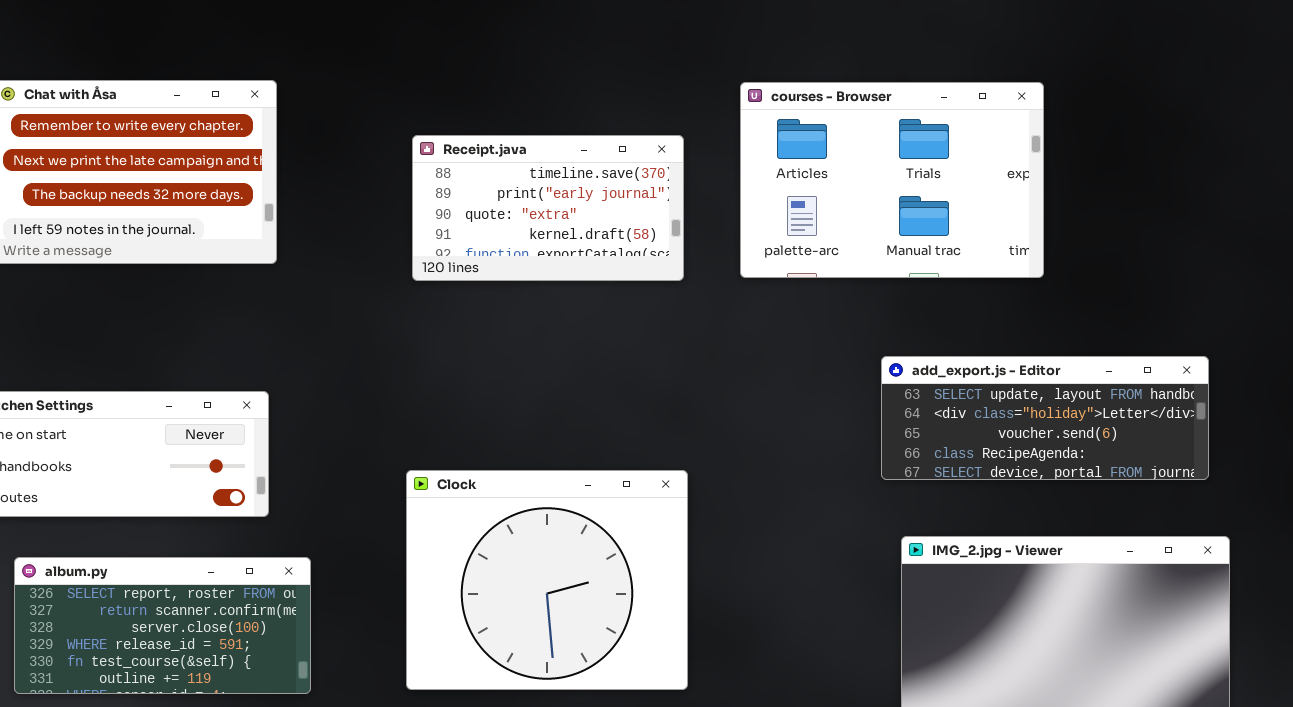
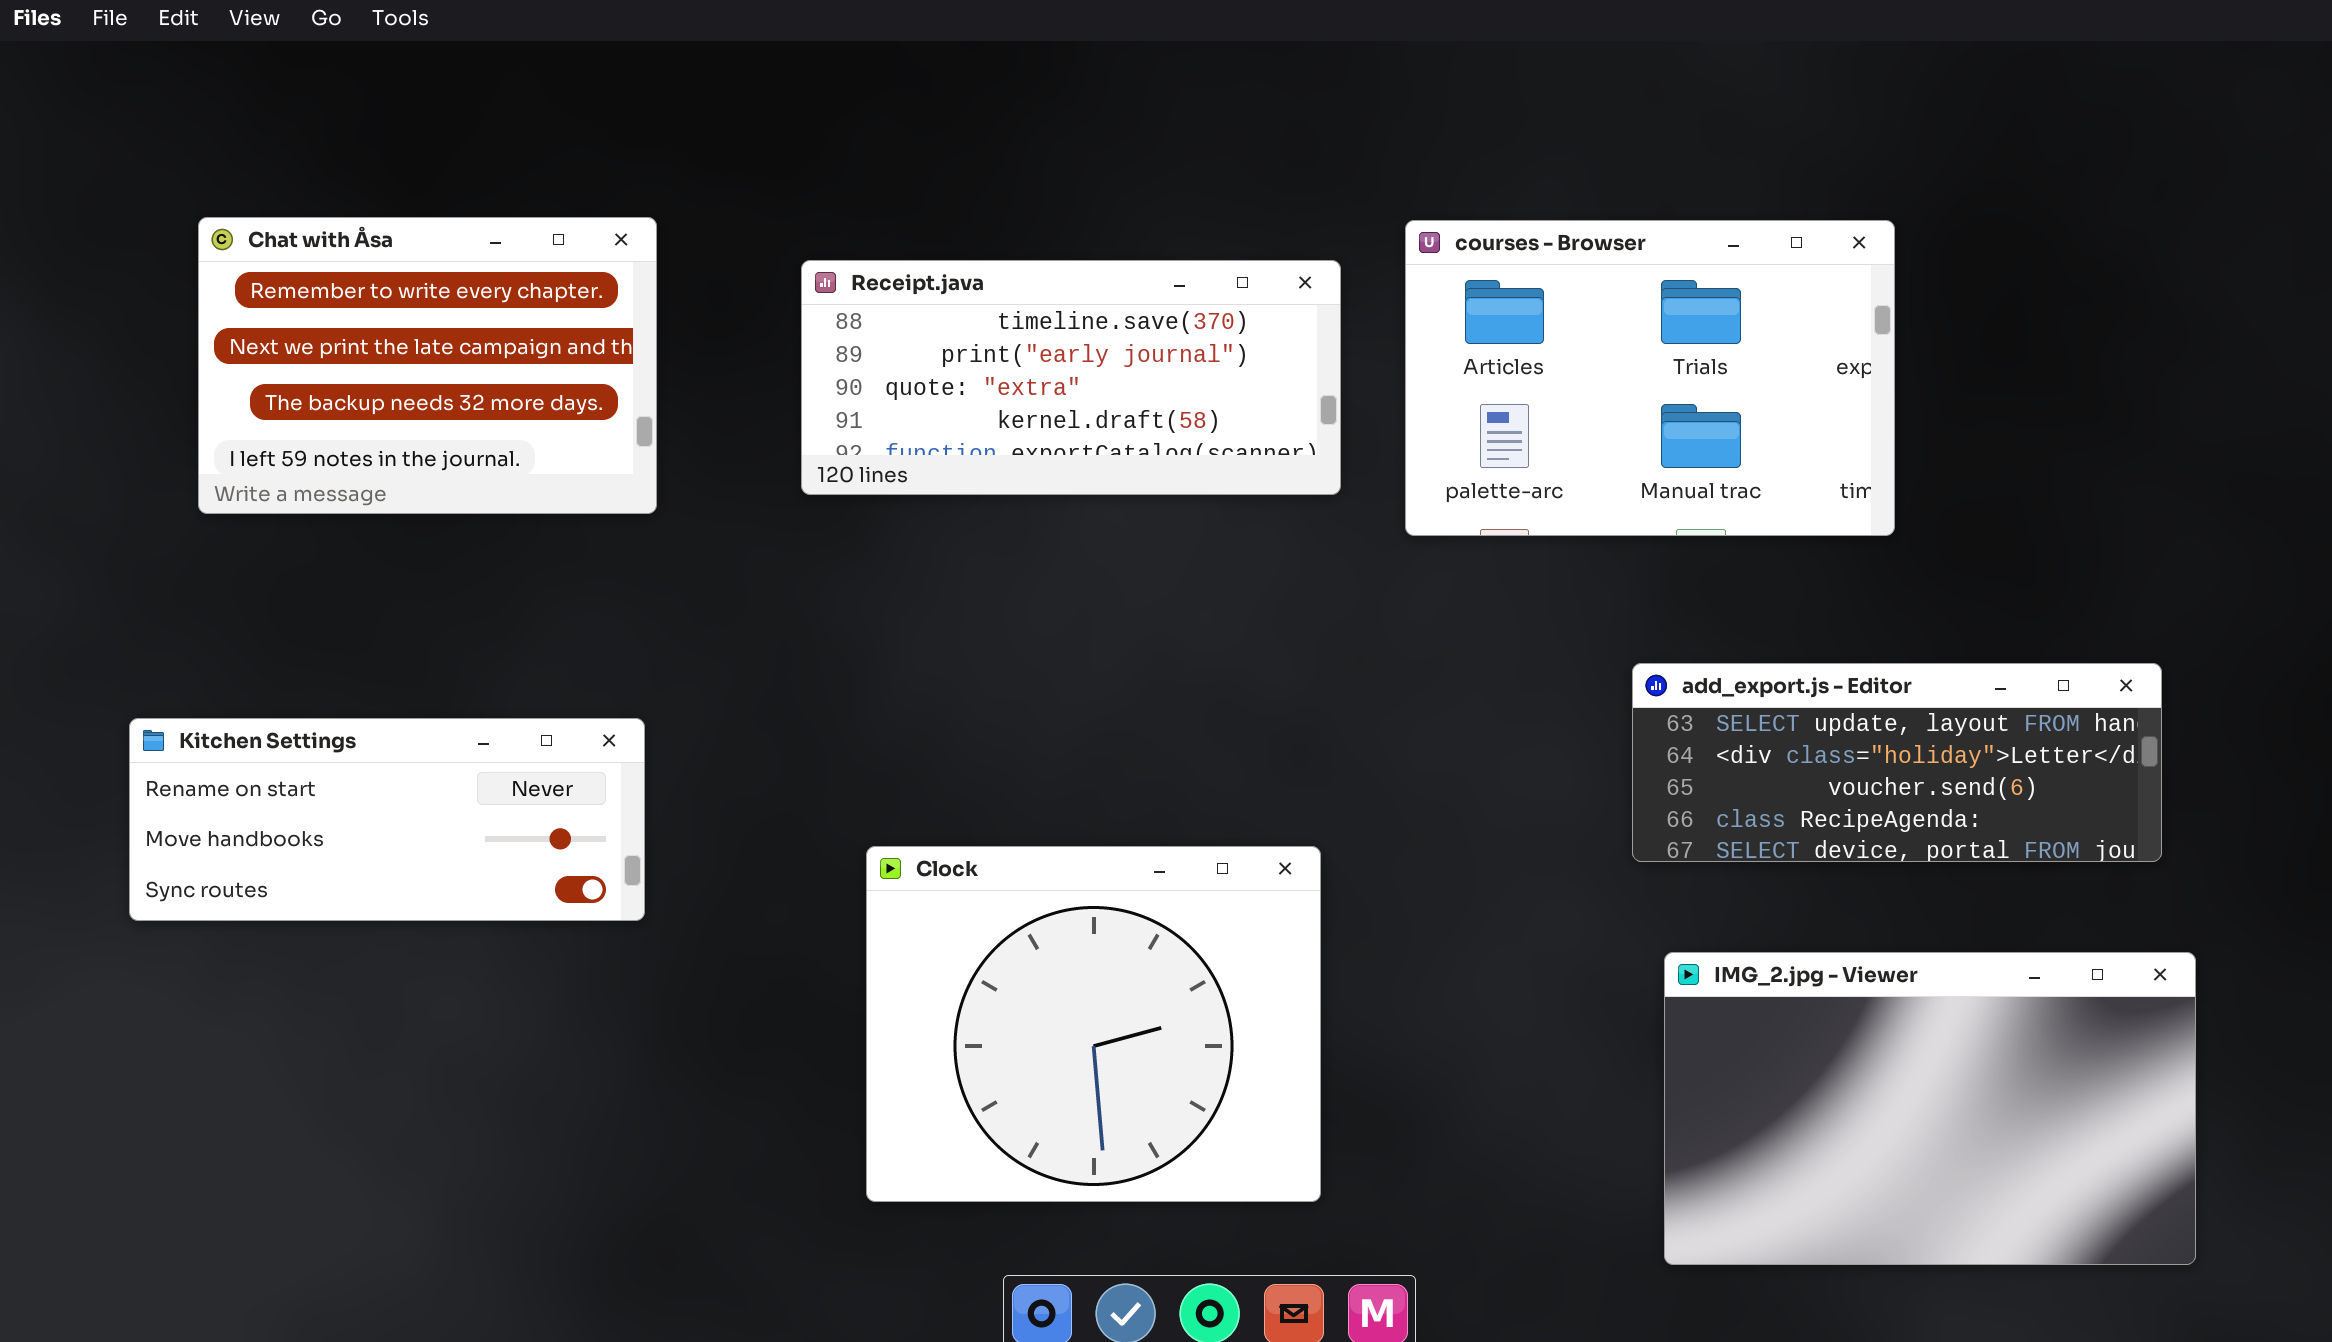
Receipt.java: [412,135,684,281] -> [801,260,1341,495], moved, resized
album.py: [14,557,311,694] -> none, closed

